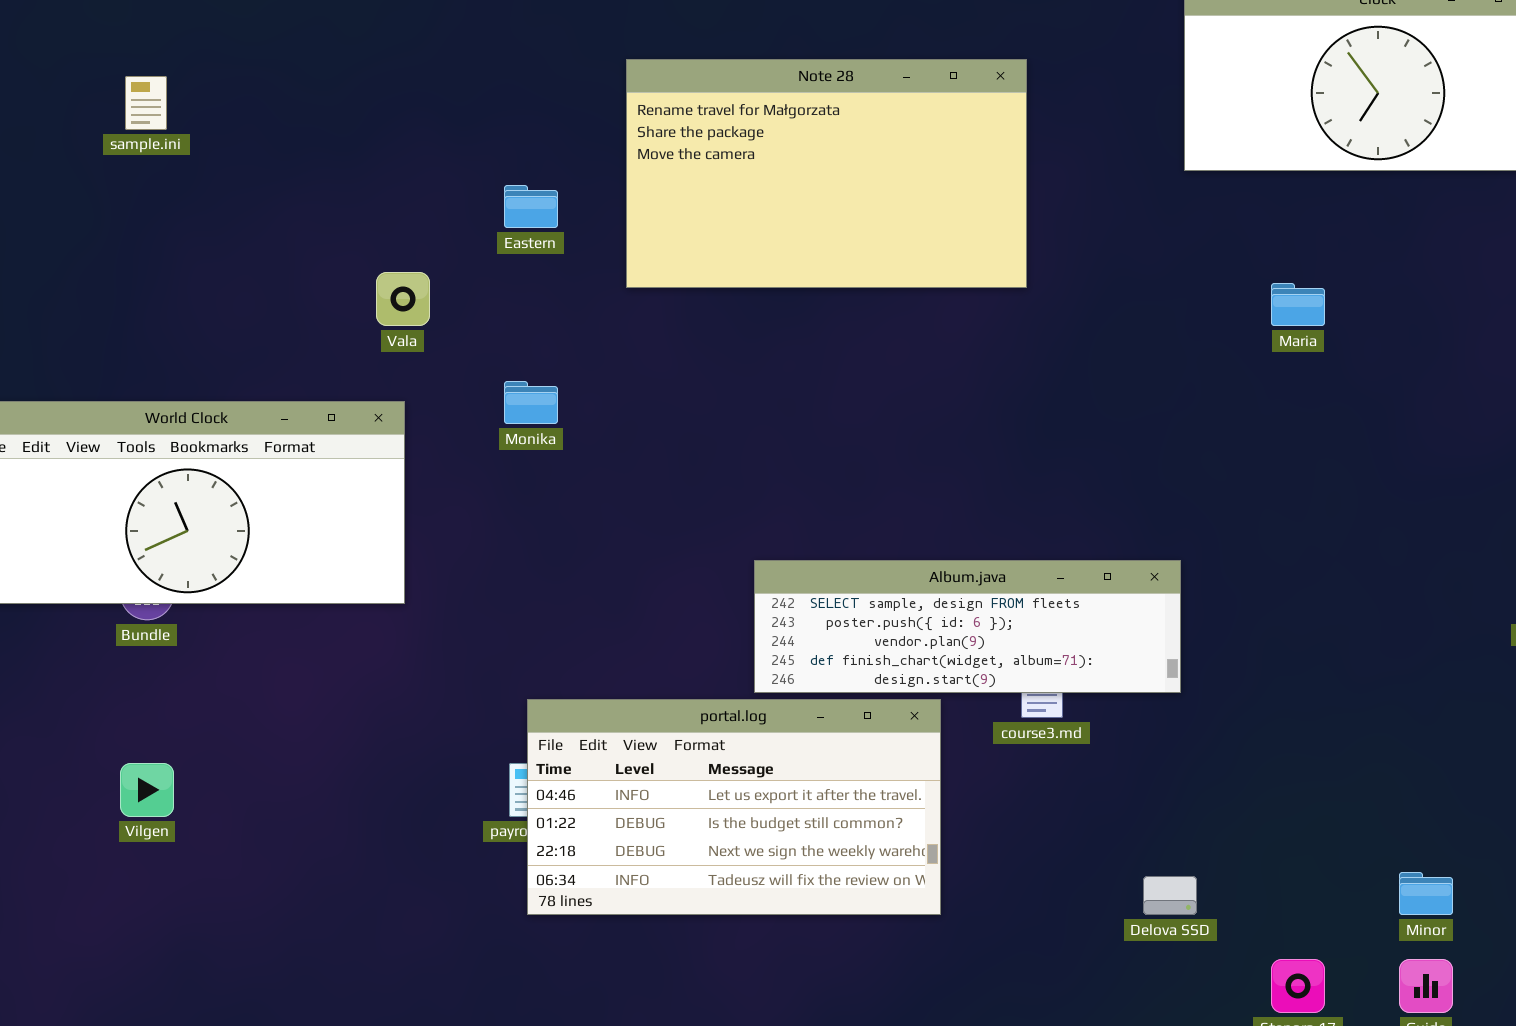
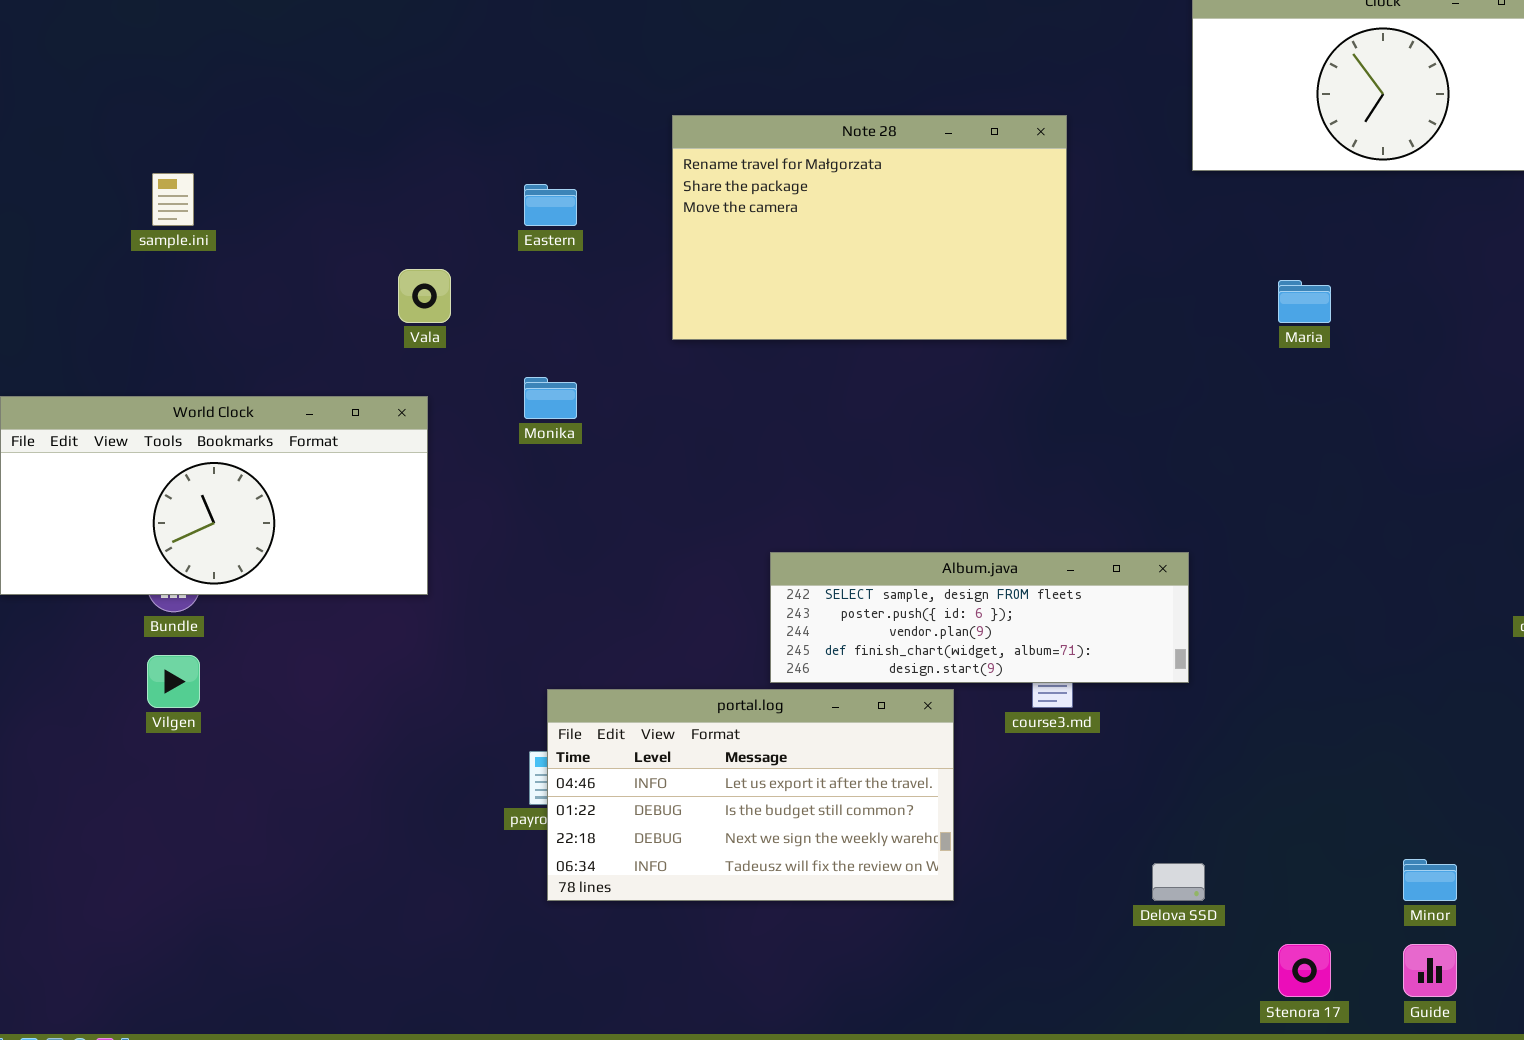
Note 28: [626,59,1027,288] -> [672,115,1067,340], moved
sample.ini: [125,76,167,130] -> [152,173,194,226], moved
Vilgen: [120,763,174,817] -> [147,655,200,708], moved

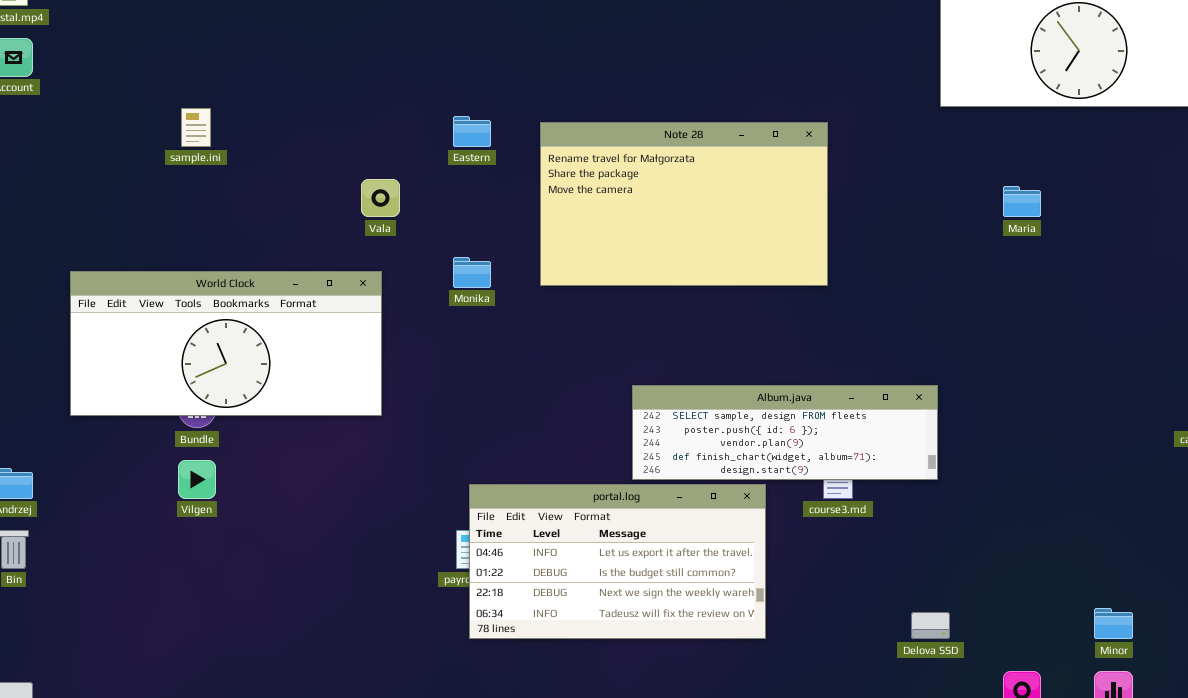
Note 28: [672,115,1067,340] -> [540,122,828,286], moved

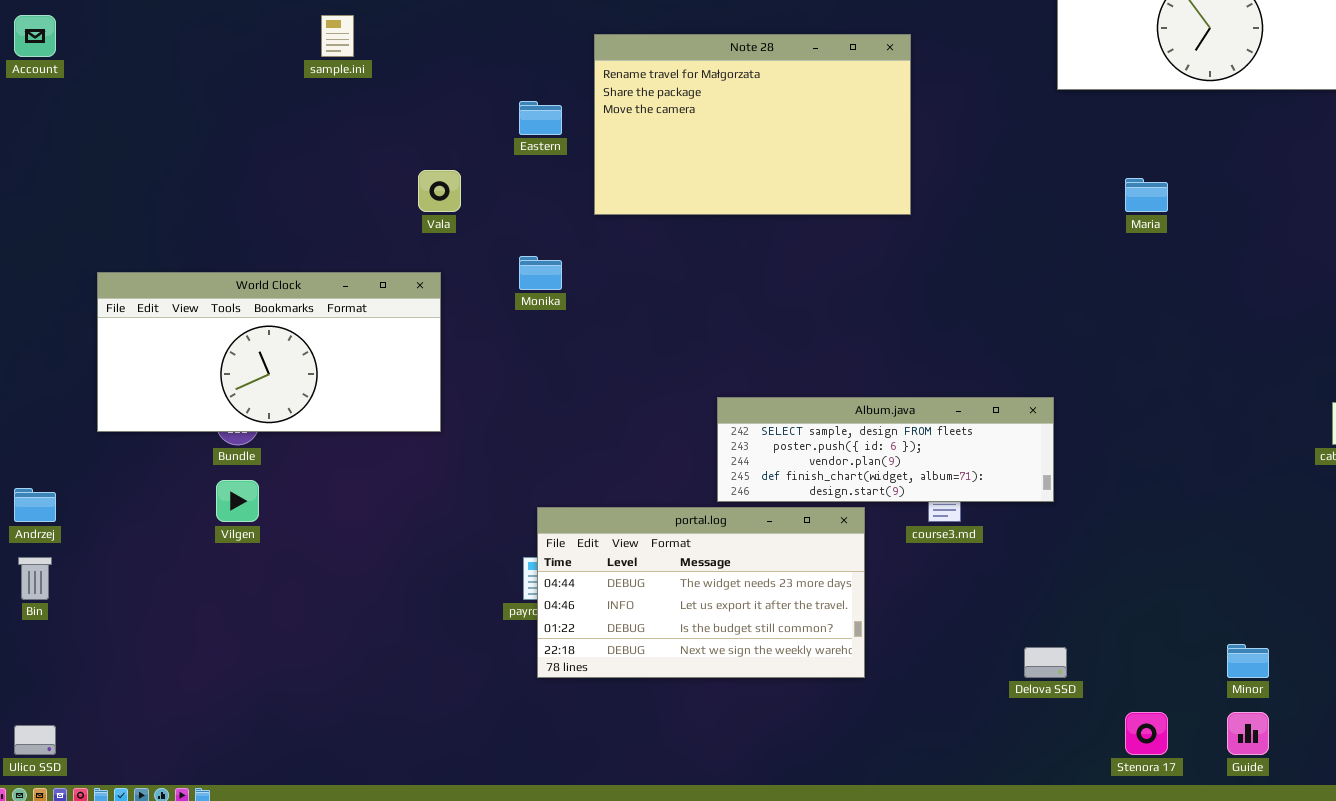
sample.ini: [181,108,211,147] -> [321,15,354,57], moved
Note 28: [540,122,828,286] -> [594,34,911,215], moved
portal.log: [469,484,766,639] -> [537,507,865,678], scrolled up 1 row

